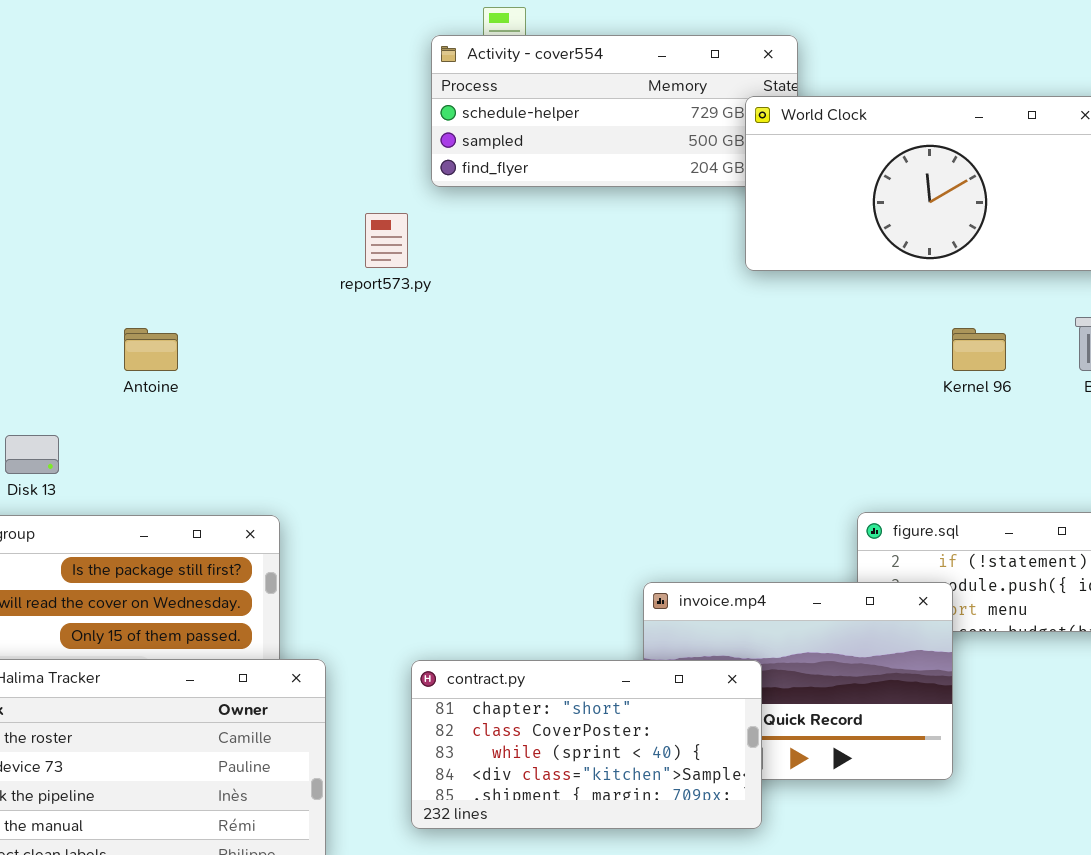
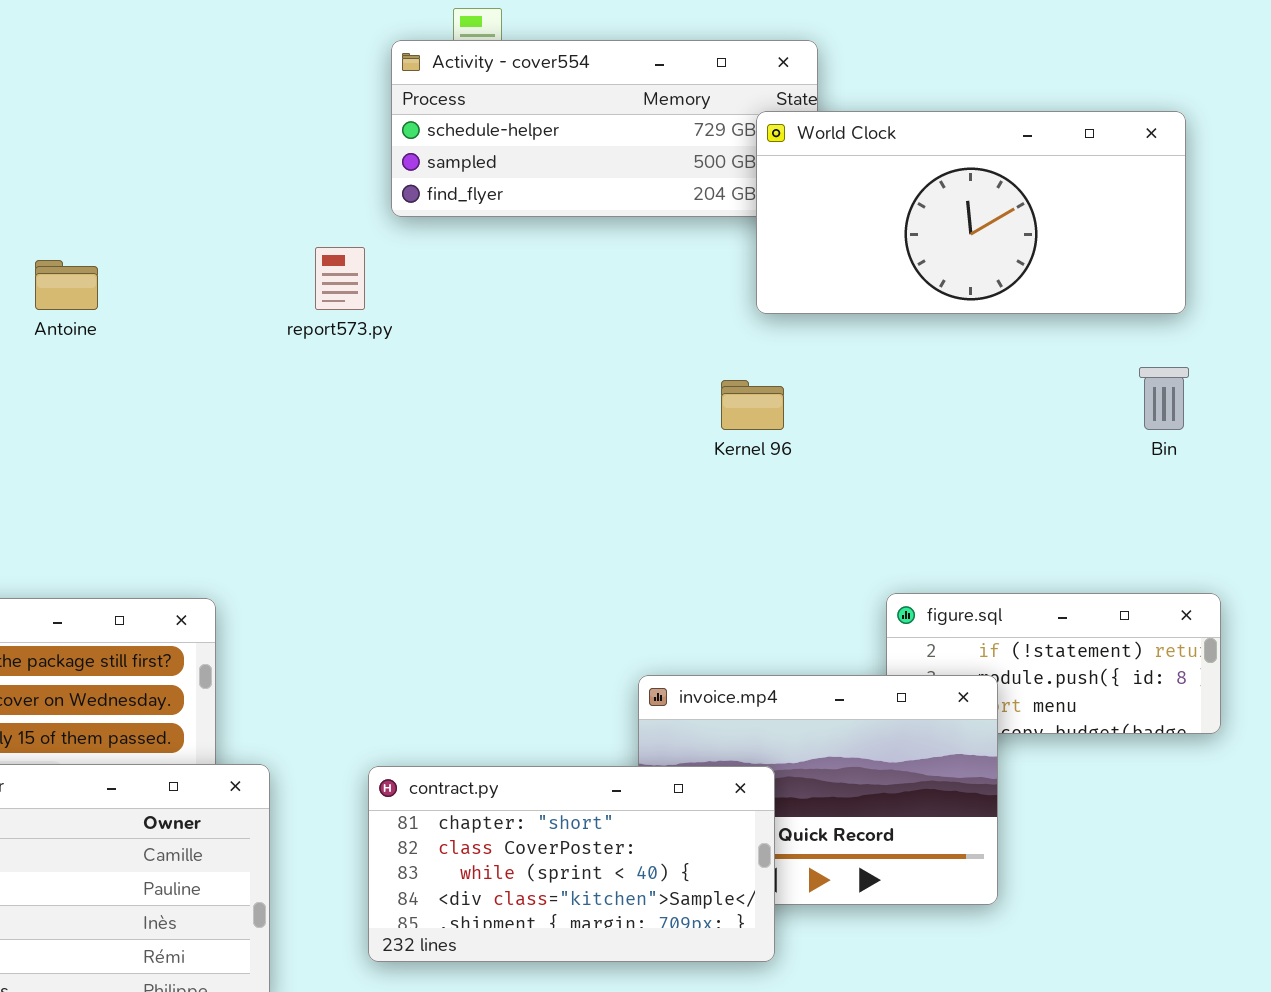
Antoine: [124,328,178,371] -> [35,260,98,310], moved
Kernel 96: [952,328,1006,371] -> [721,380,784,430], moved

